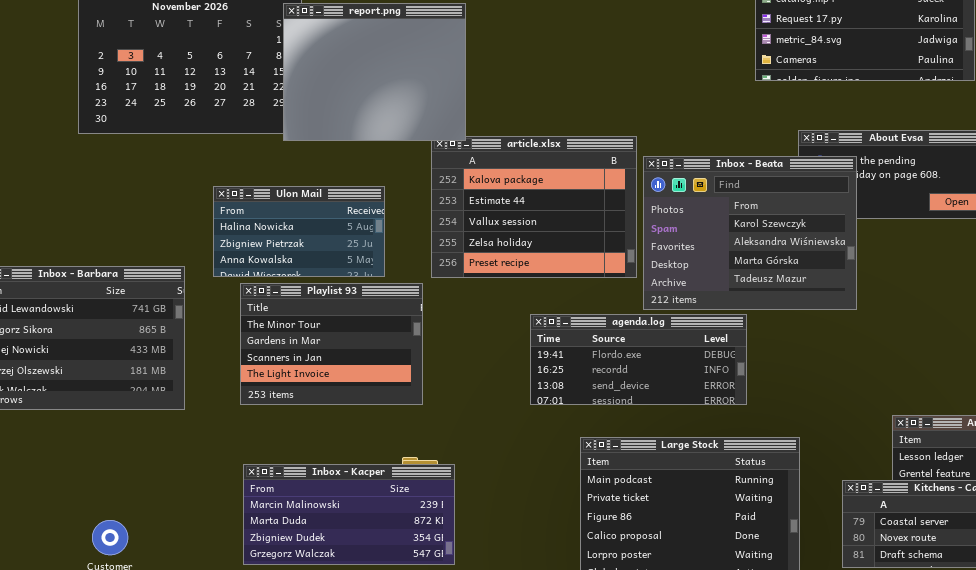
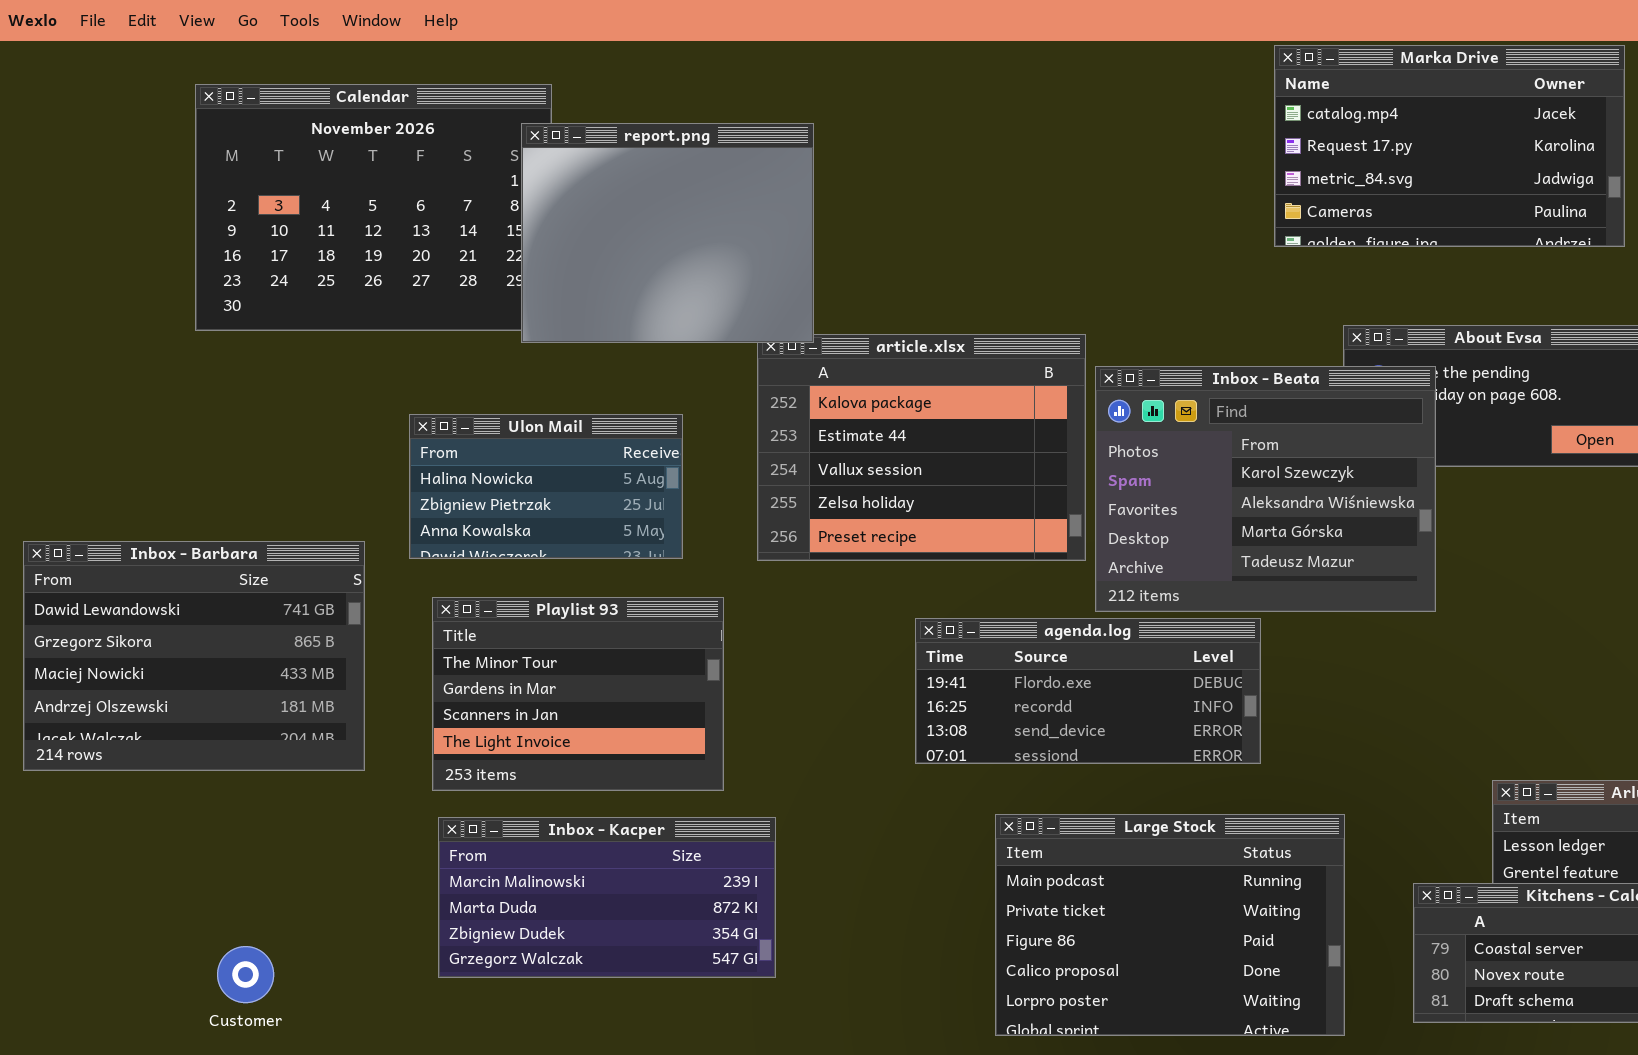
Playlist 93: [240,283,423,405] -> [432,597,724,791], moved
Inbox - Kacper: [243,464,455,565] -> [438,817,776,978], moved

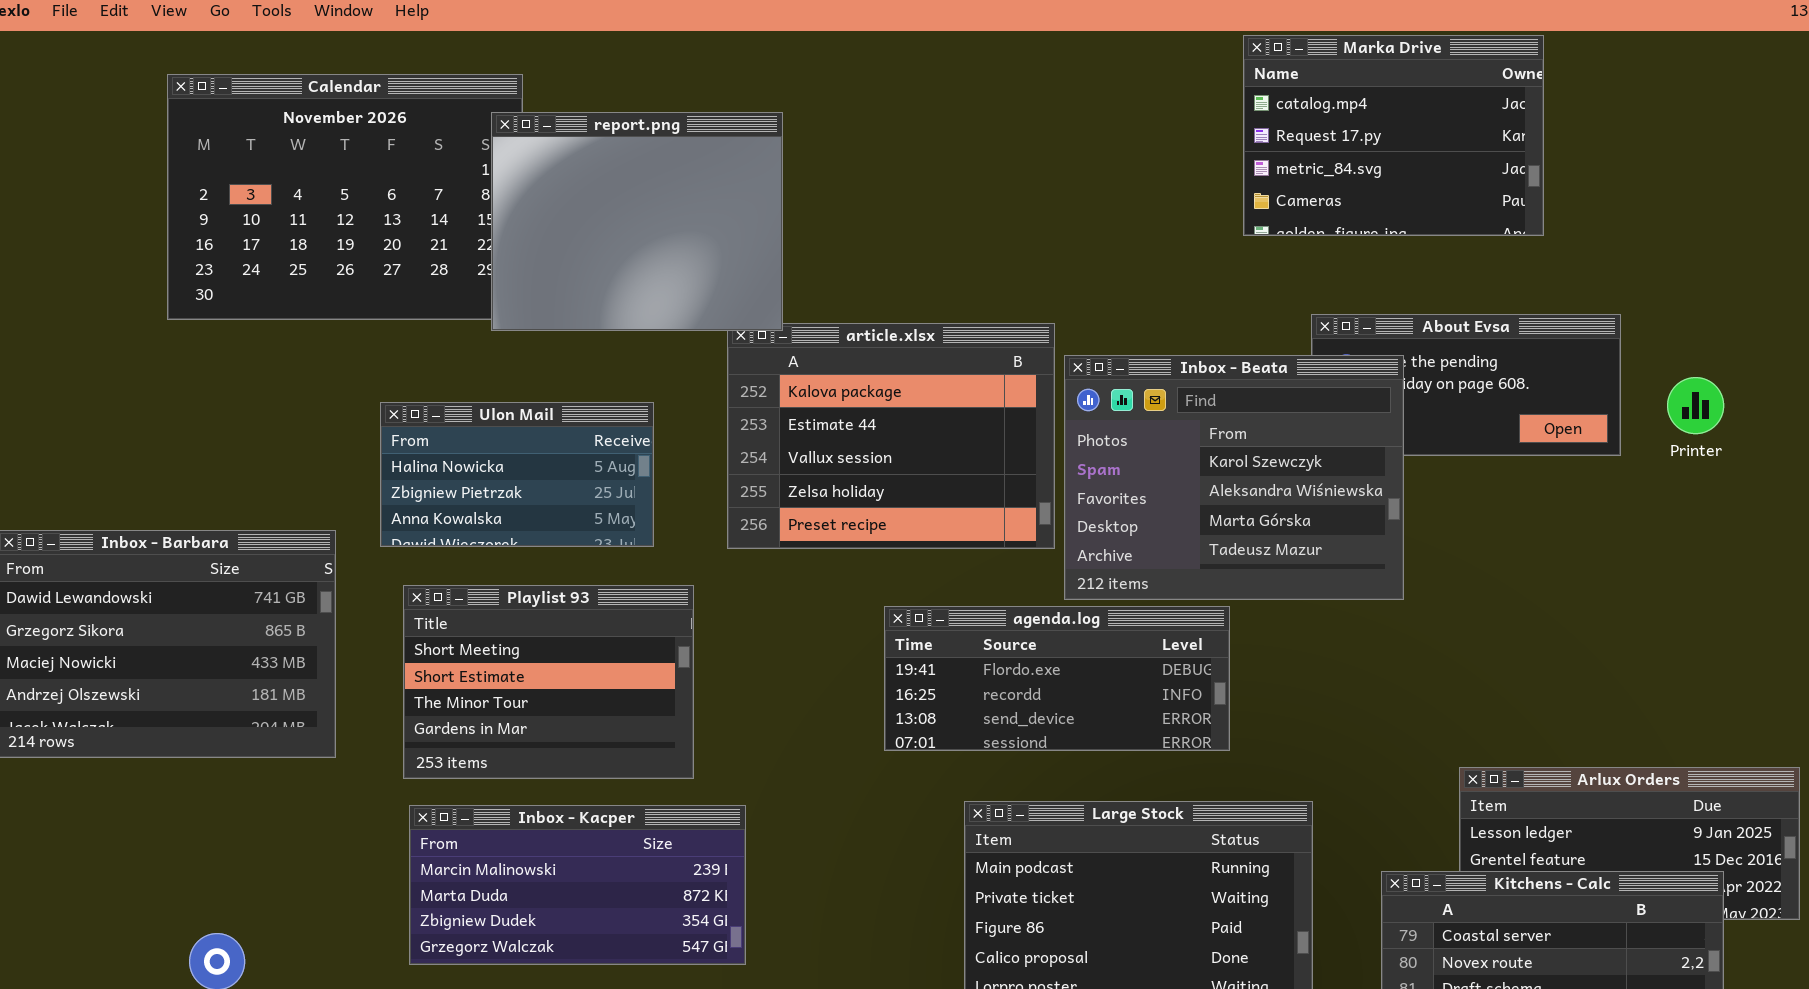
Marka Drive: [1274,45,1625,247] -> [1243,35,1544,236], resized
Playlist 93: [432,597,724,791] -> [403,585,694,779], scrolled up 2 rows

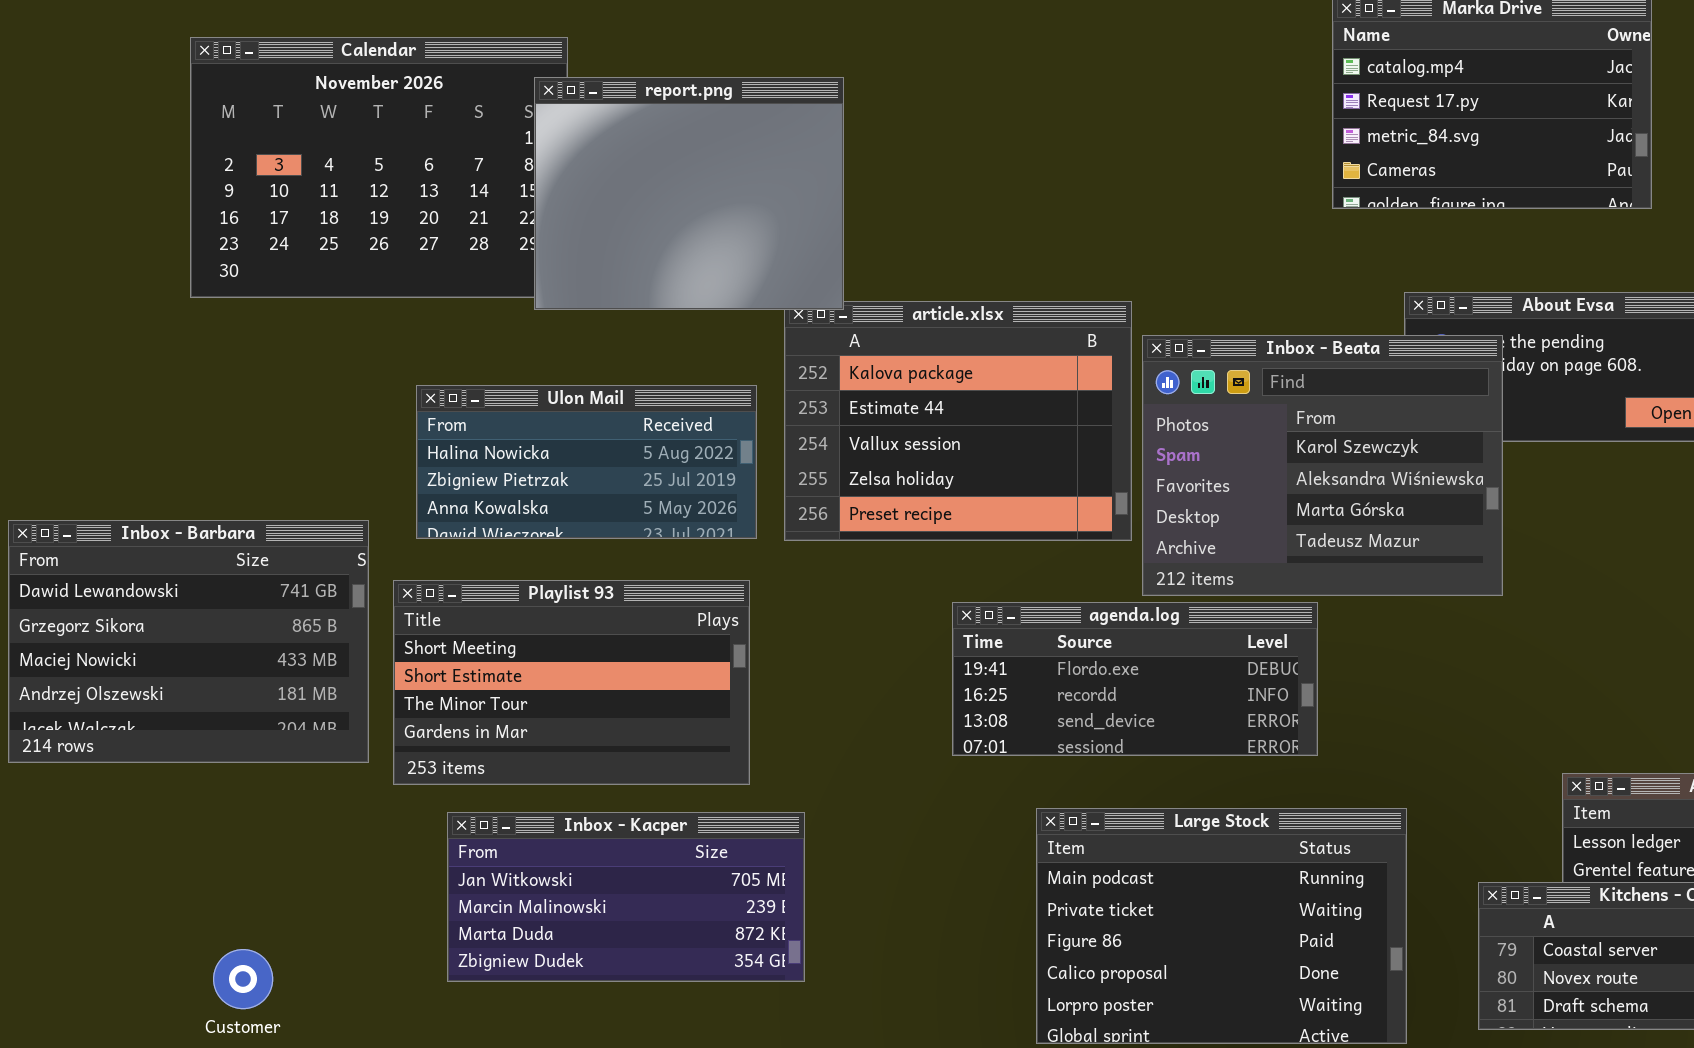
Ulon Mail: [380,402,654,547] -> [416,385,757,539], resized
Playlist 93: [403,585,694,779] -> [393,580,750,785], resized
Inbox - Kacper: [409,805,746,965] -> [447,812,805,982], scrolled up 1 row

